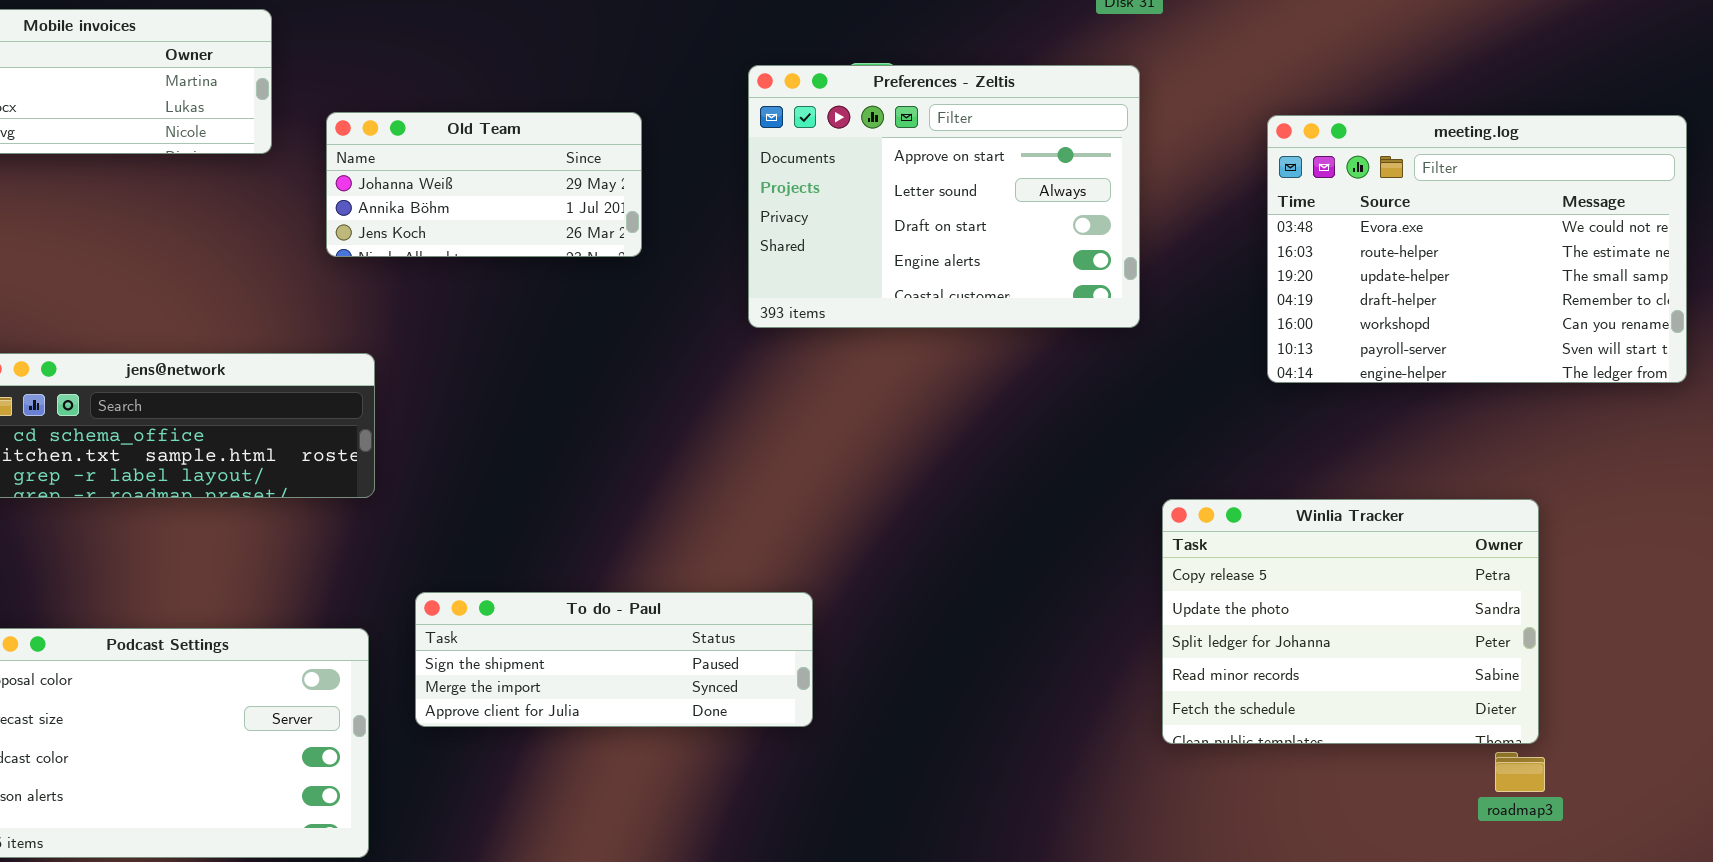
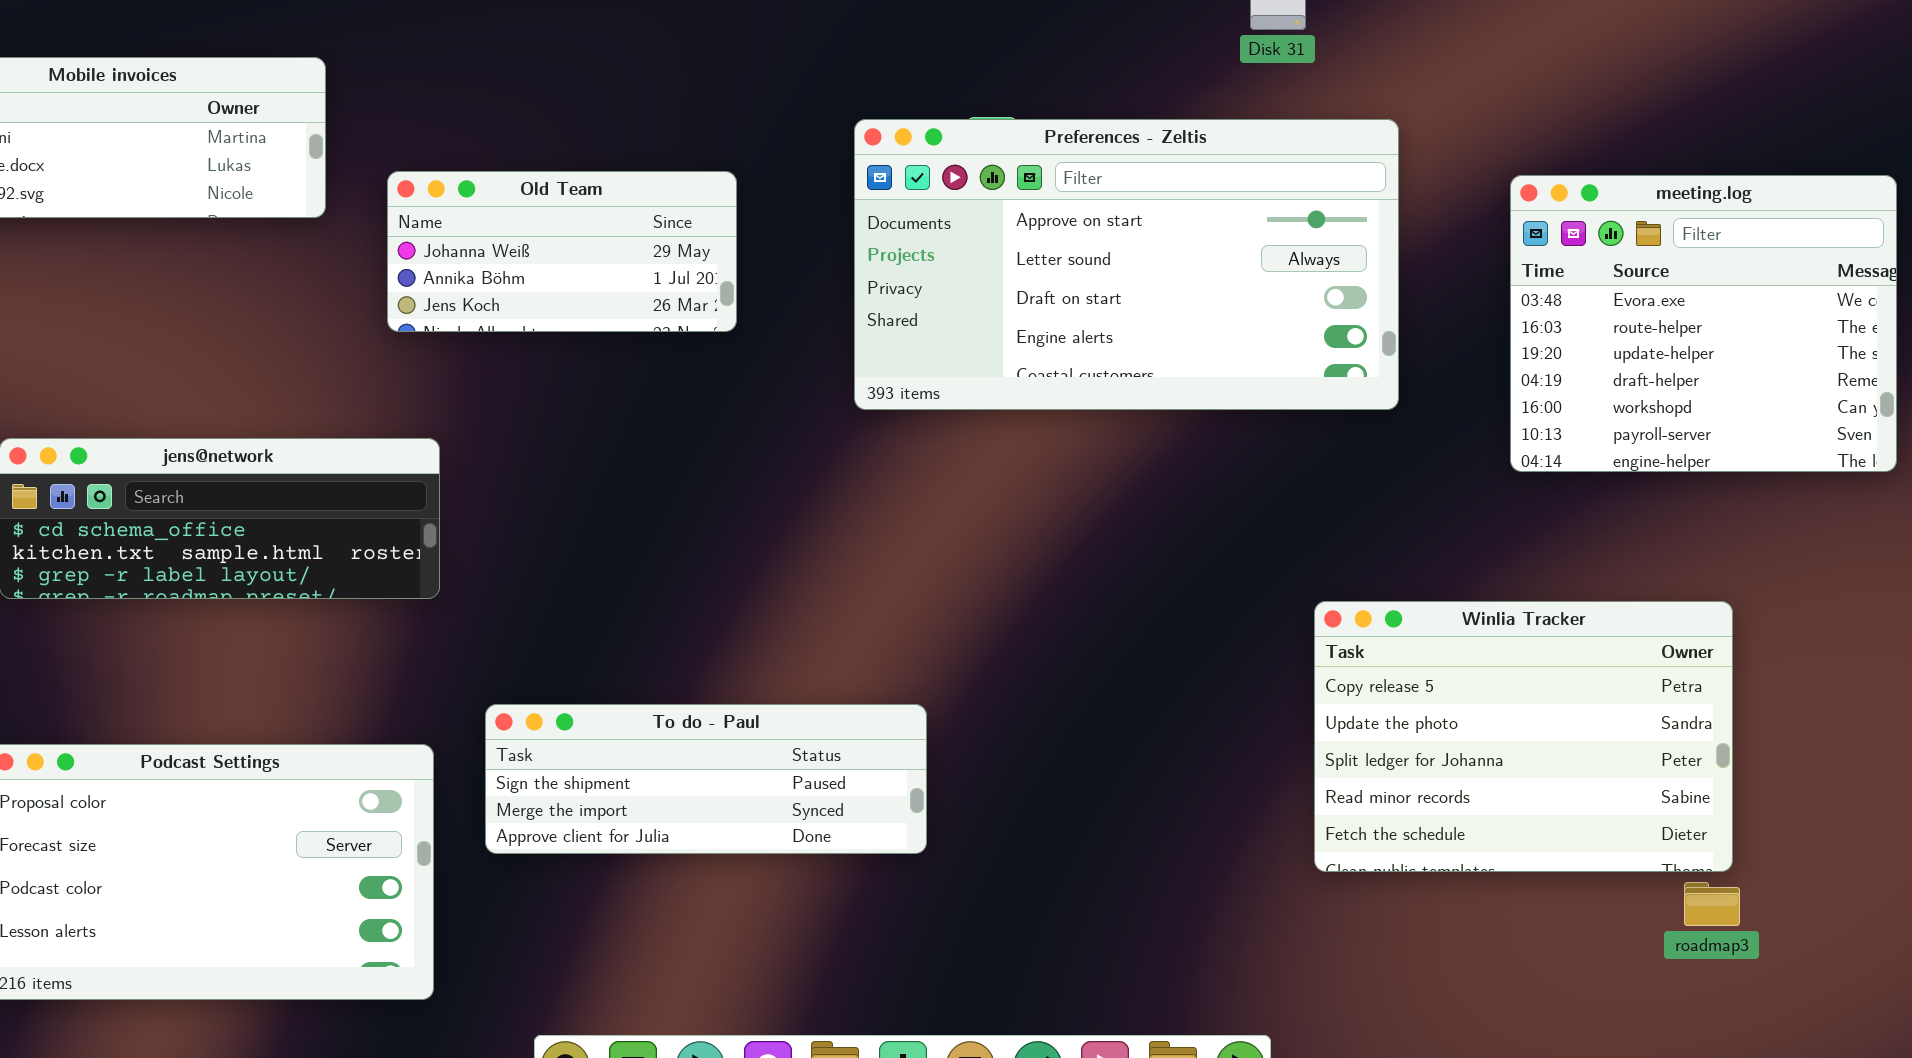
Preferences - Zeltis: [748,65,1140,328] -> [854,119,1399,410], resized
meeting.log: [1267,115,1687,383] -> [1510,175,1897,472], resized

